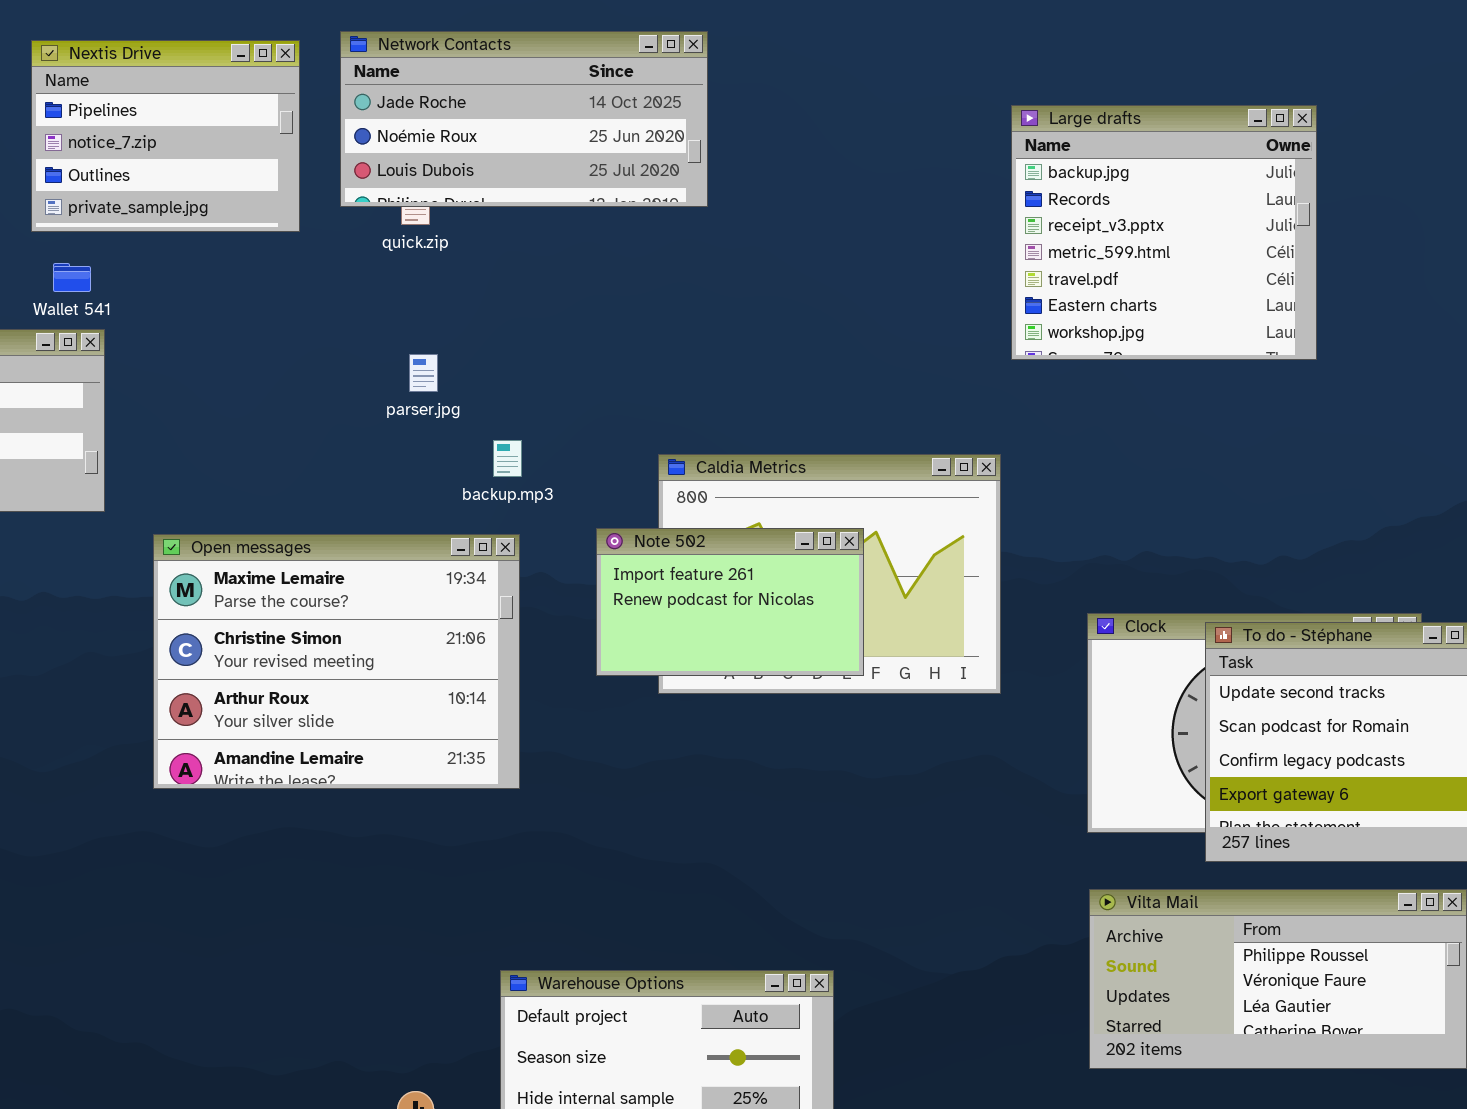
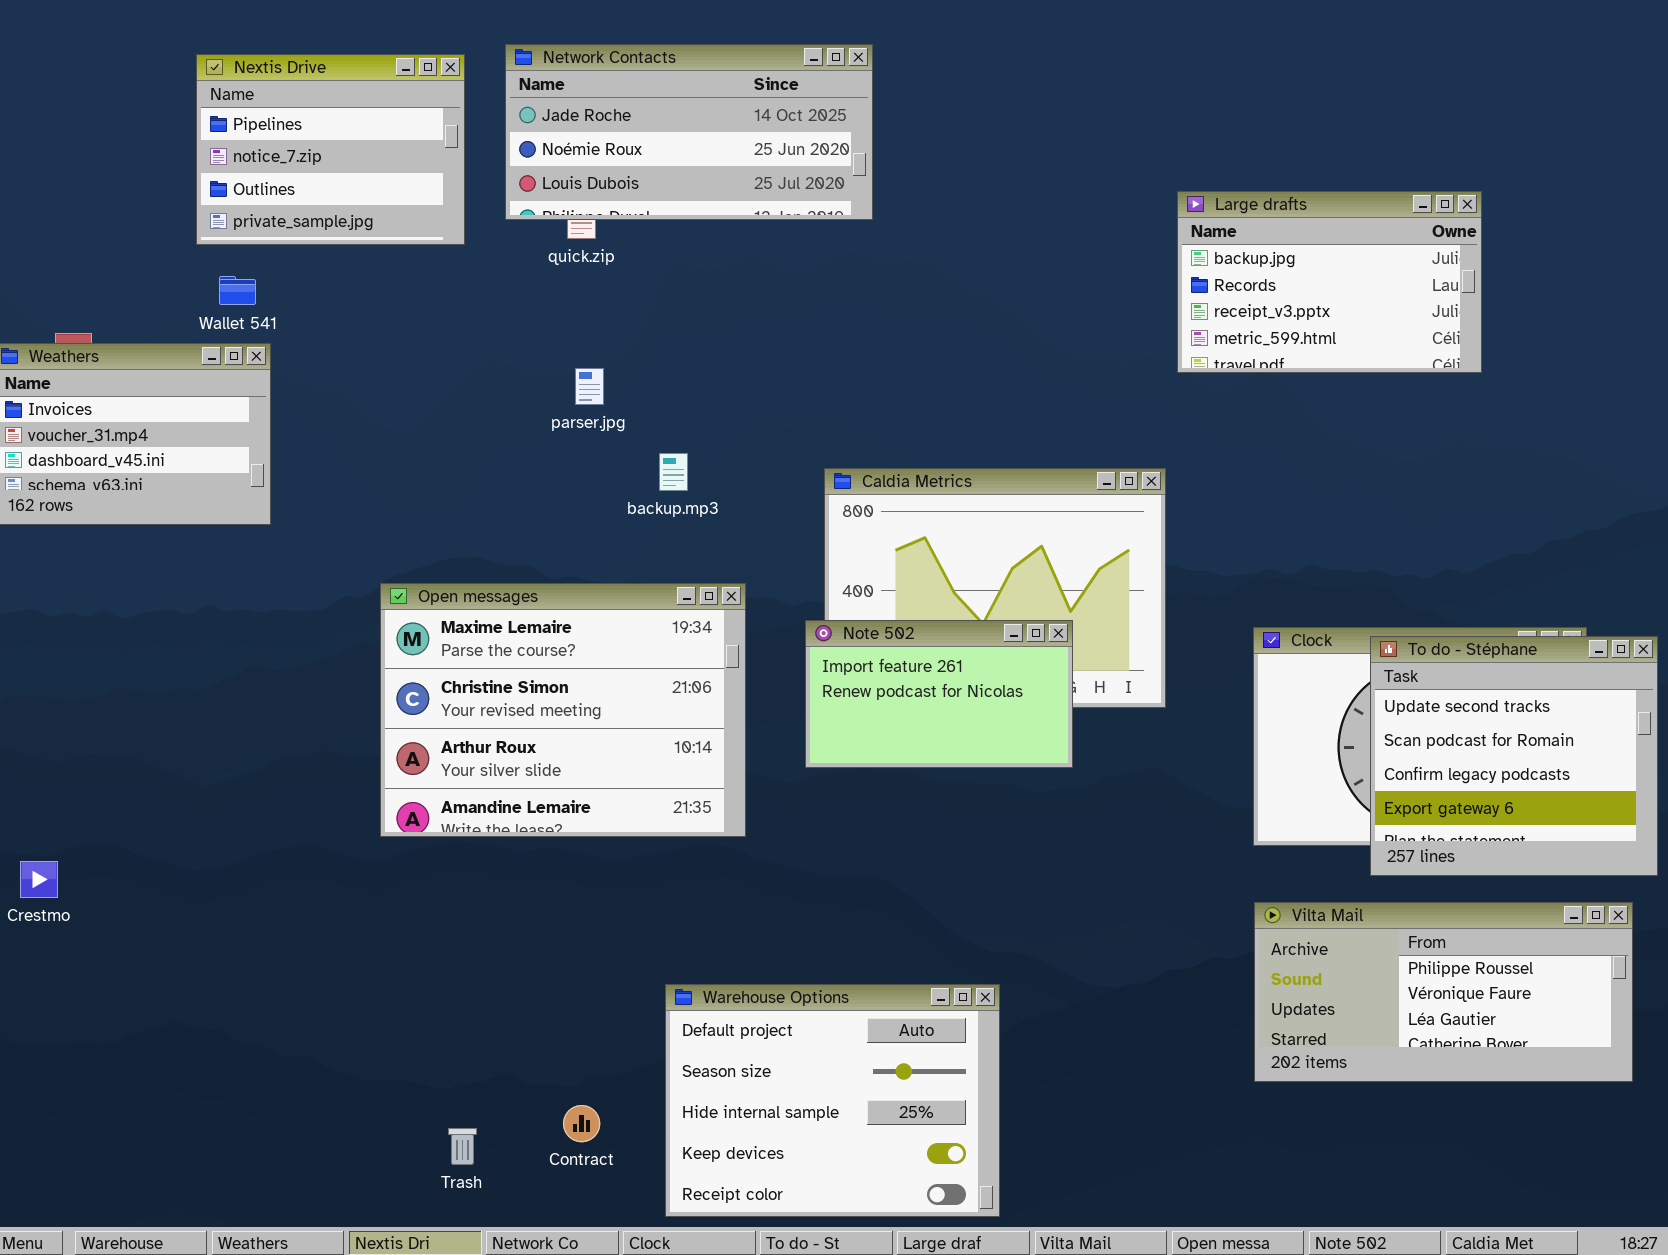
Large drafts: [1011,105,1317,360] -> [1177,191,1482,373], resized
Note 502: [596,528,864,676] -> [805,620,1073,768], moved
Open messages: [153,534,520,789] -> [380,583,746,837], moved

